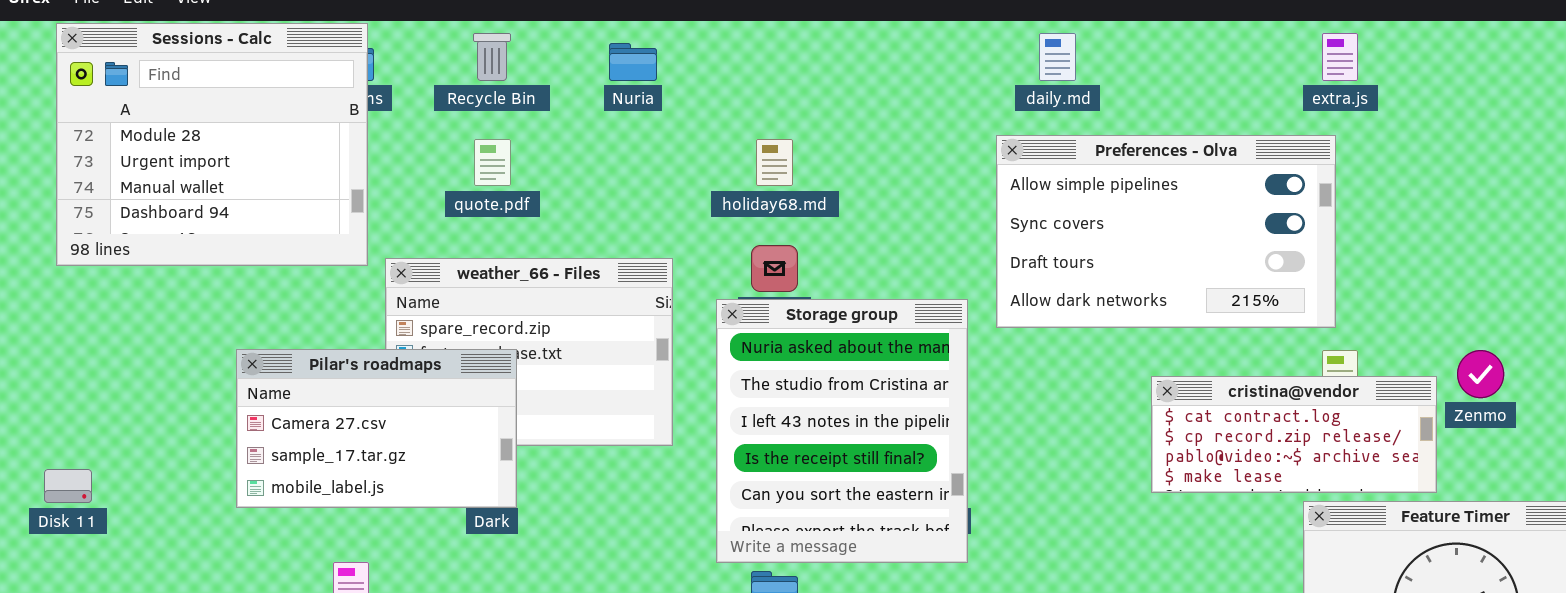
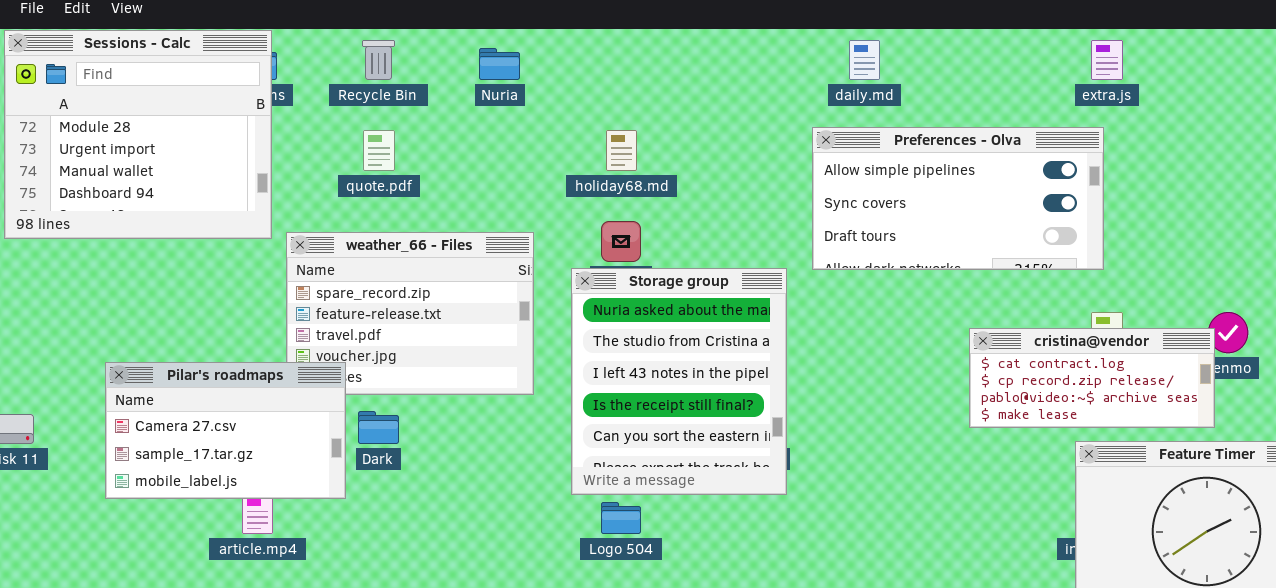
Preferences - Olva: [996,135,1336,328] -> [812,127,1104,270], resized
Pilar's roadmaps: [236,349,517,508] -> [105,362,346,499], moved
cristina@vendor: [1151,376,1437,493] -> [969,328,1215,428], moved

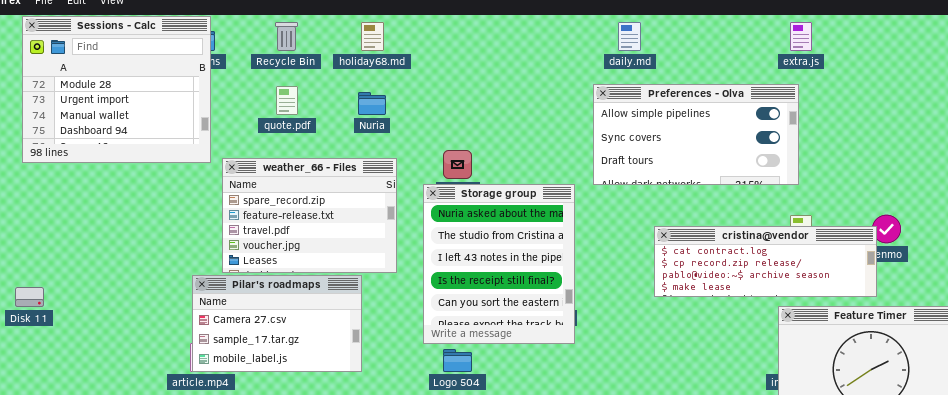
Nuria: [479,48,520,80] -> [358,92,386,115], moved
holiday68.md: [606,130,637,171] -> [361,22,384,51], moved
cristina@vendor: [969,328,1215,428] -> [654,226,877,297], resized
Pilar's roadmaps: [105,362,346,499] -> [192,275,362,372], moved

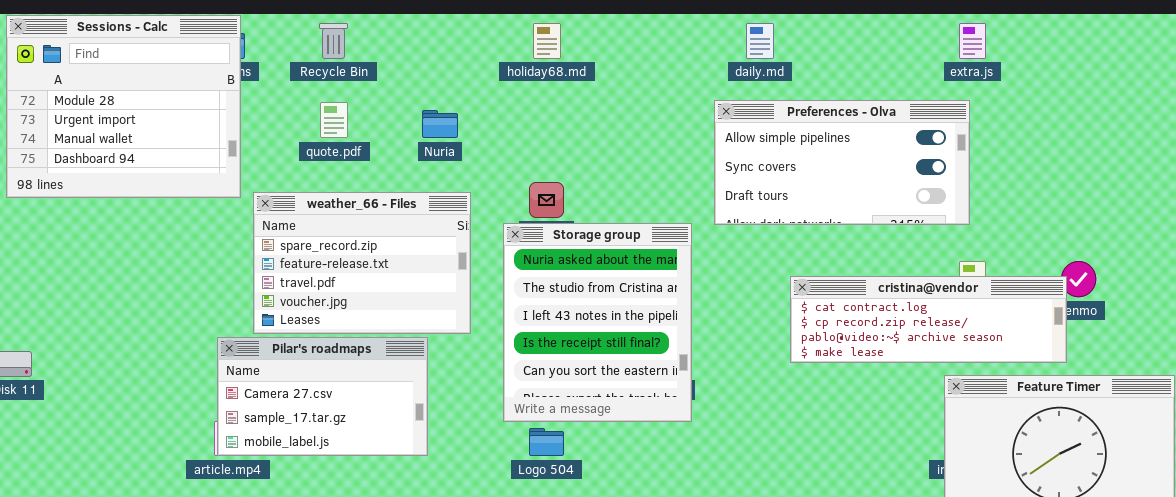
holiday68.md: [361,22,384,51] -> [533,23,561,59], moved

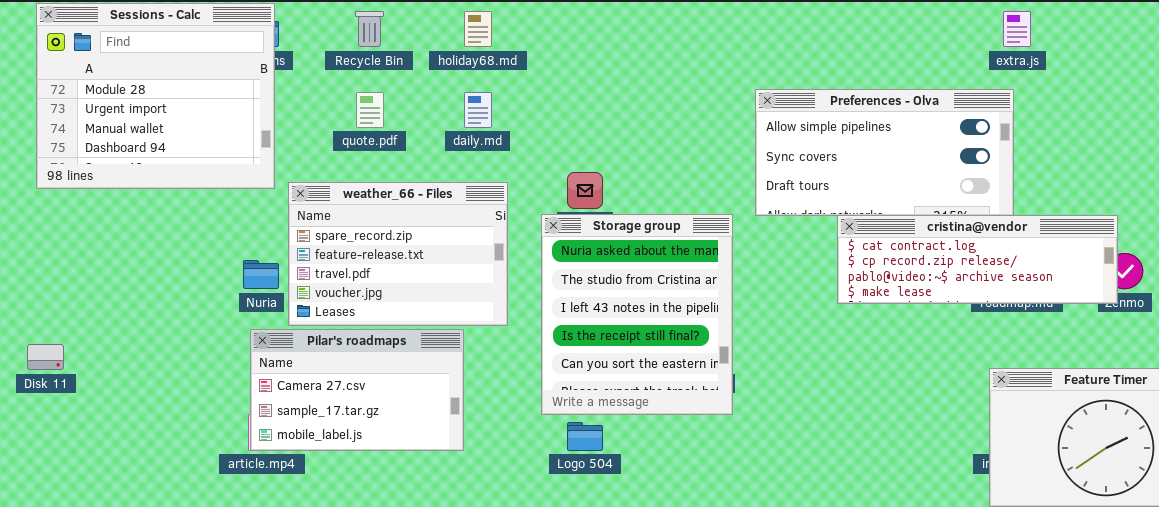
holiday68.md: [533,23,561,59] -> [464,11,492,47], moved
daily.md: [746,23,774,59] -> [464,92,492,128], moved
Nuria: [422,110,458,138] -> [243,260,279,289], moved
cristina@vendor: [790,276,1067,363] -> [837,215,1118,304], moved

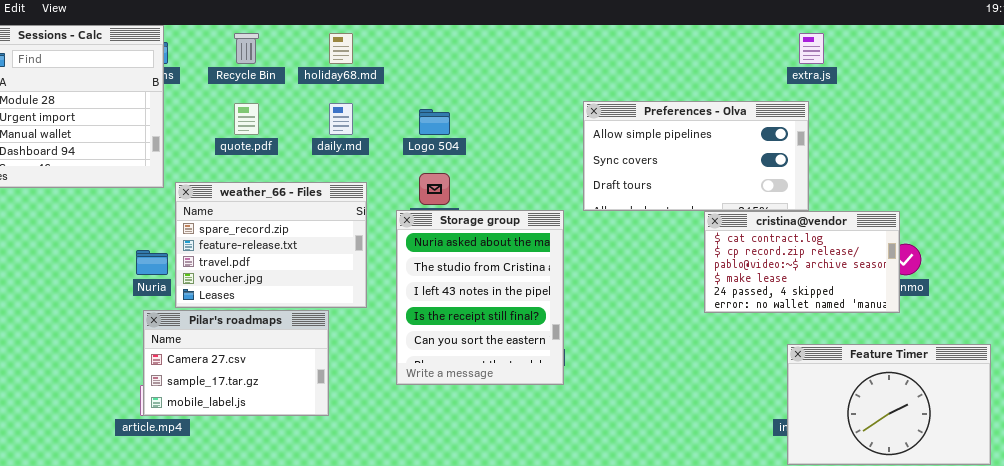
cristina@vendor: [837,215,1118,304] -> [704,211,900,313], resized
Logo 504: [567,422,603,451] -> [419,109,450,135], moved

